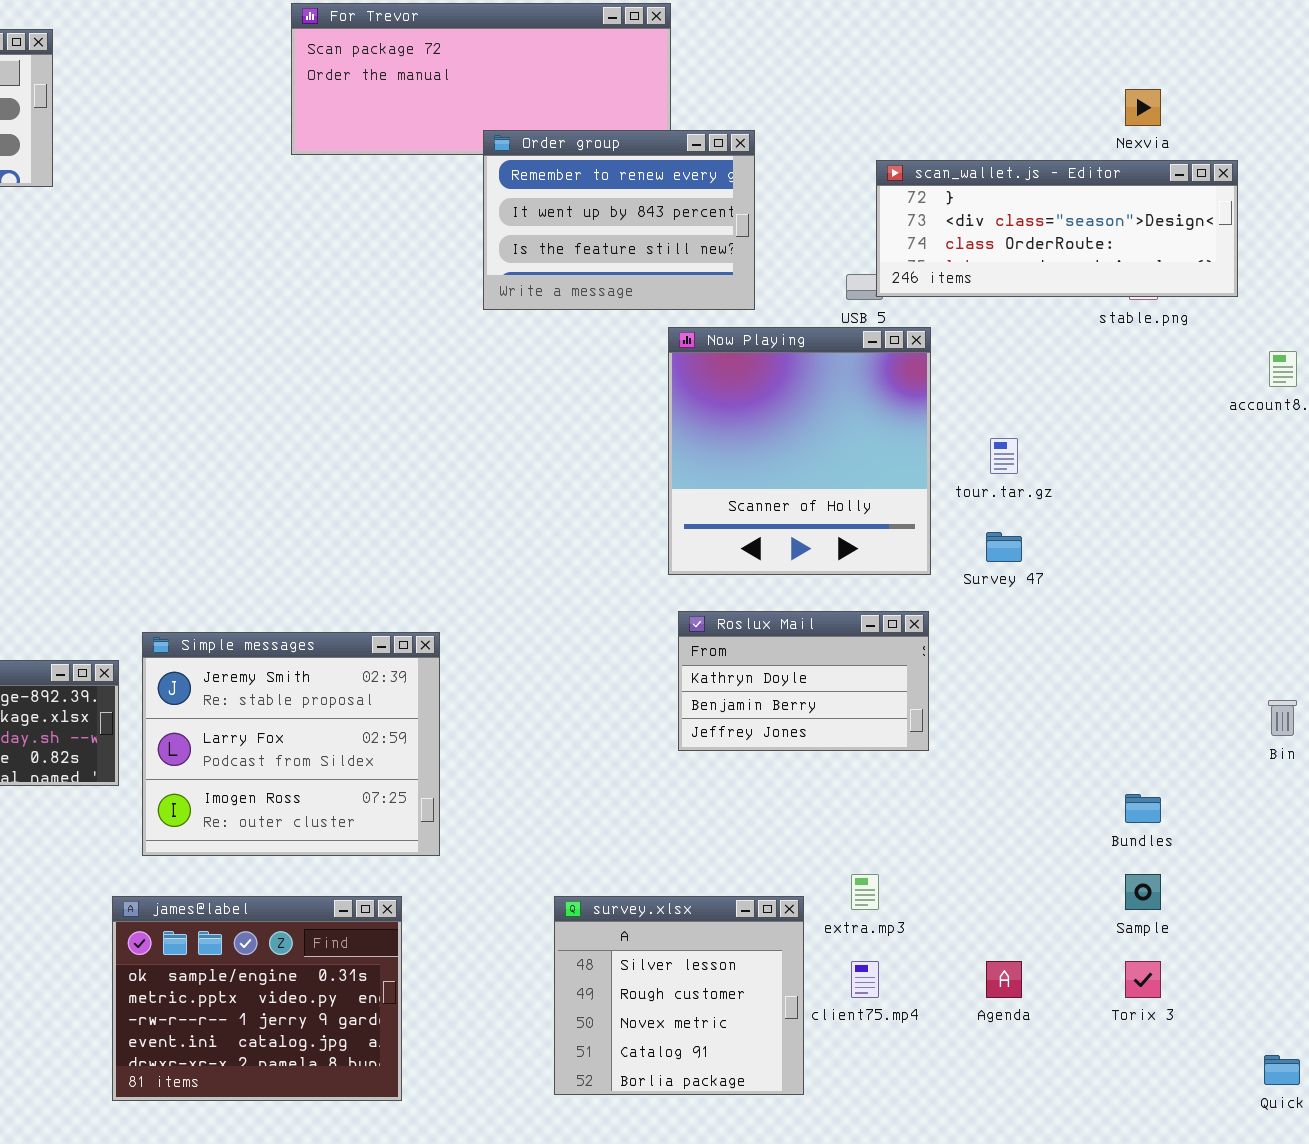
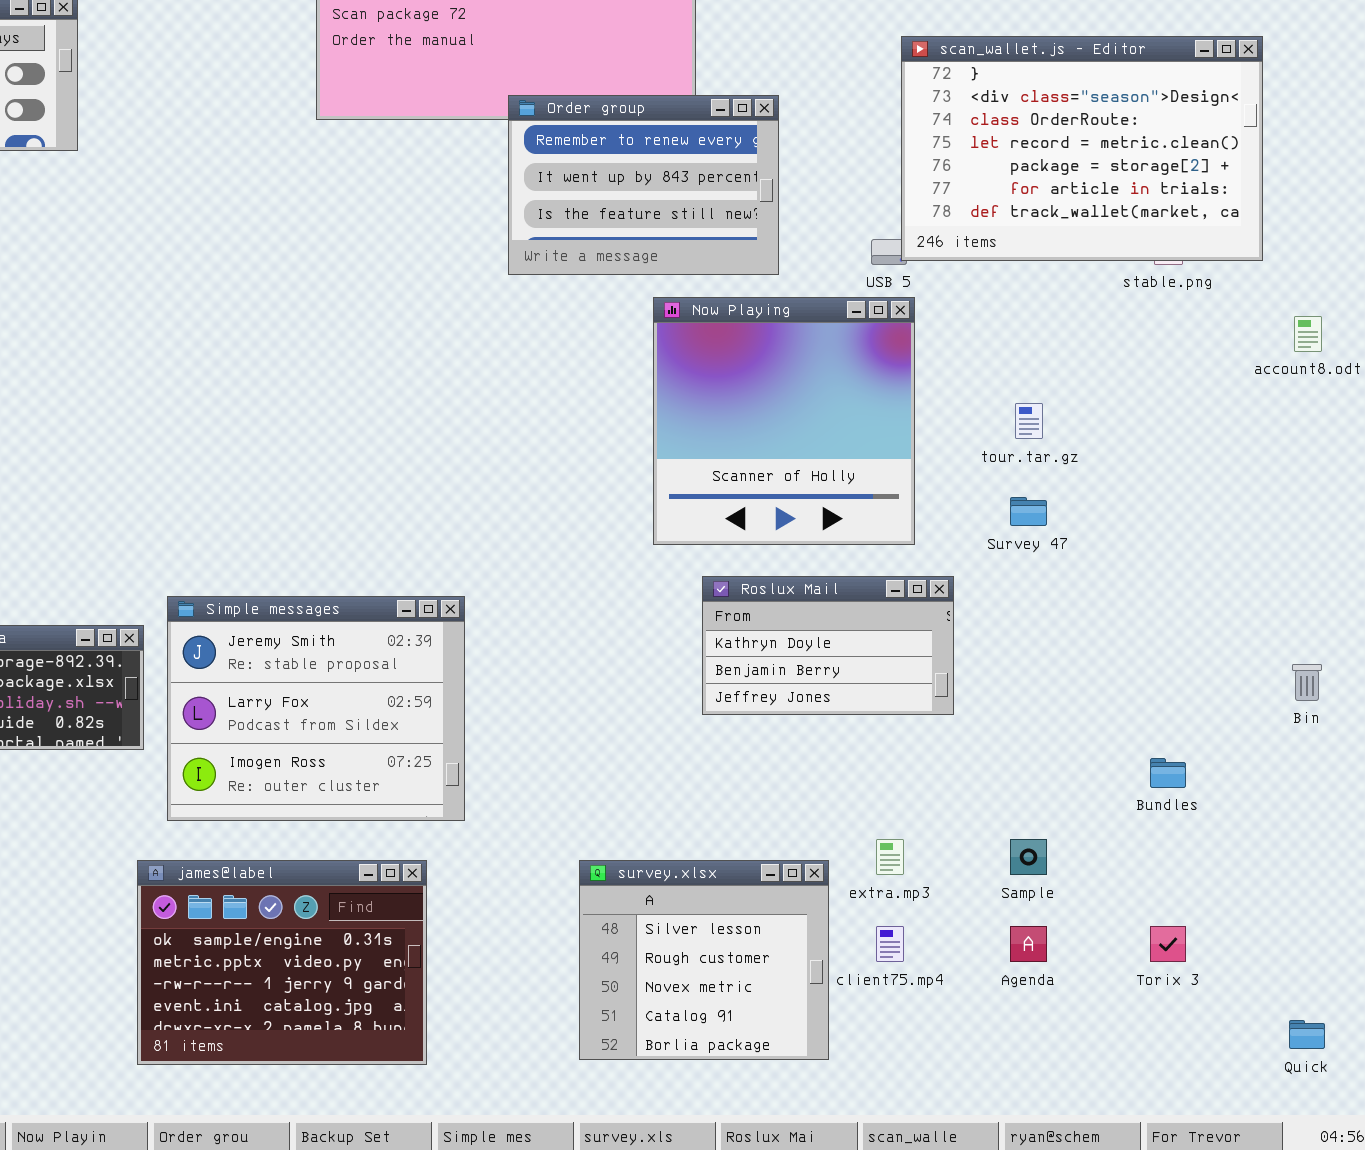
scan_wallet.js - Editor: [876,160,1238,297] -> [901,36,1263,261], resized
Now Playing: [668,327,931,575] -> [653,297,915,545], moved
Sample: [1125,874,1161,910] -> [1010,839,1047,875], moved

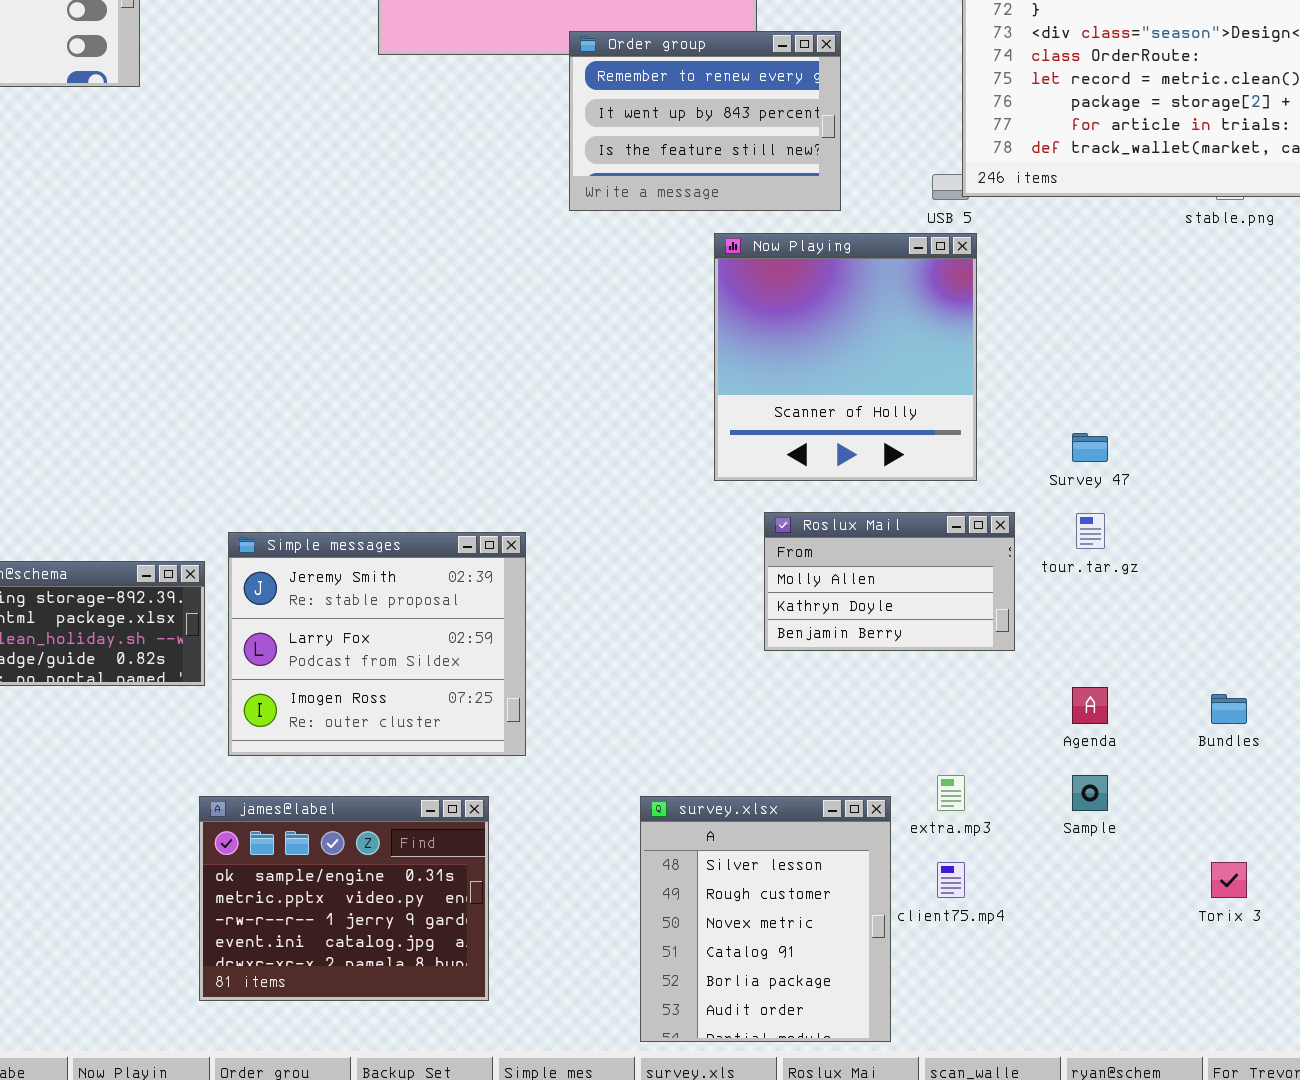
tour.tar.gz: [1015,403,1043,439] -> [1076,513,1105,549], moved
Roslux Mail: [702,576,954,715] -> [764,512,1015,651], scrolled up 1 row
survey.xlsx: [579,860,829,1060] -> [640,796,891,1042], resized
Agenda: [1010,926,1047,962] -> [1072,687,1108,724], moved

